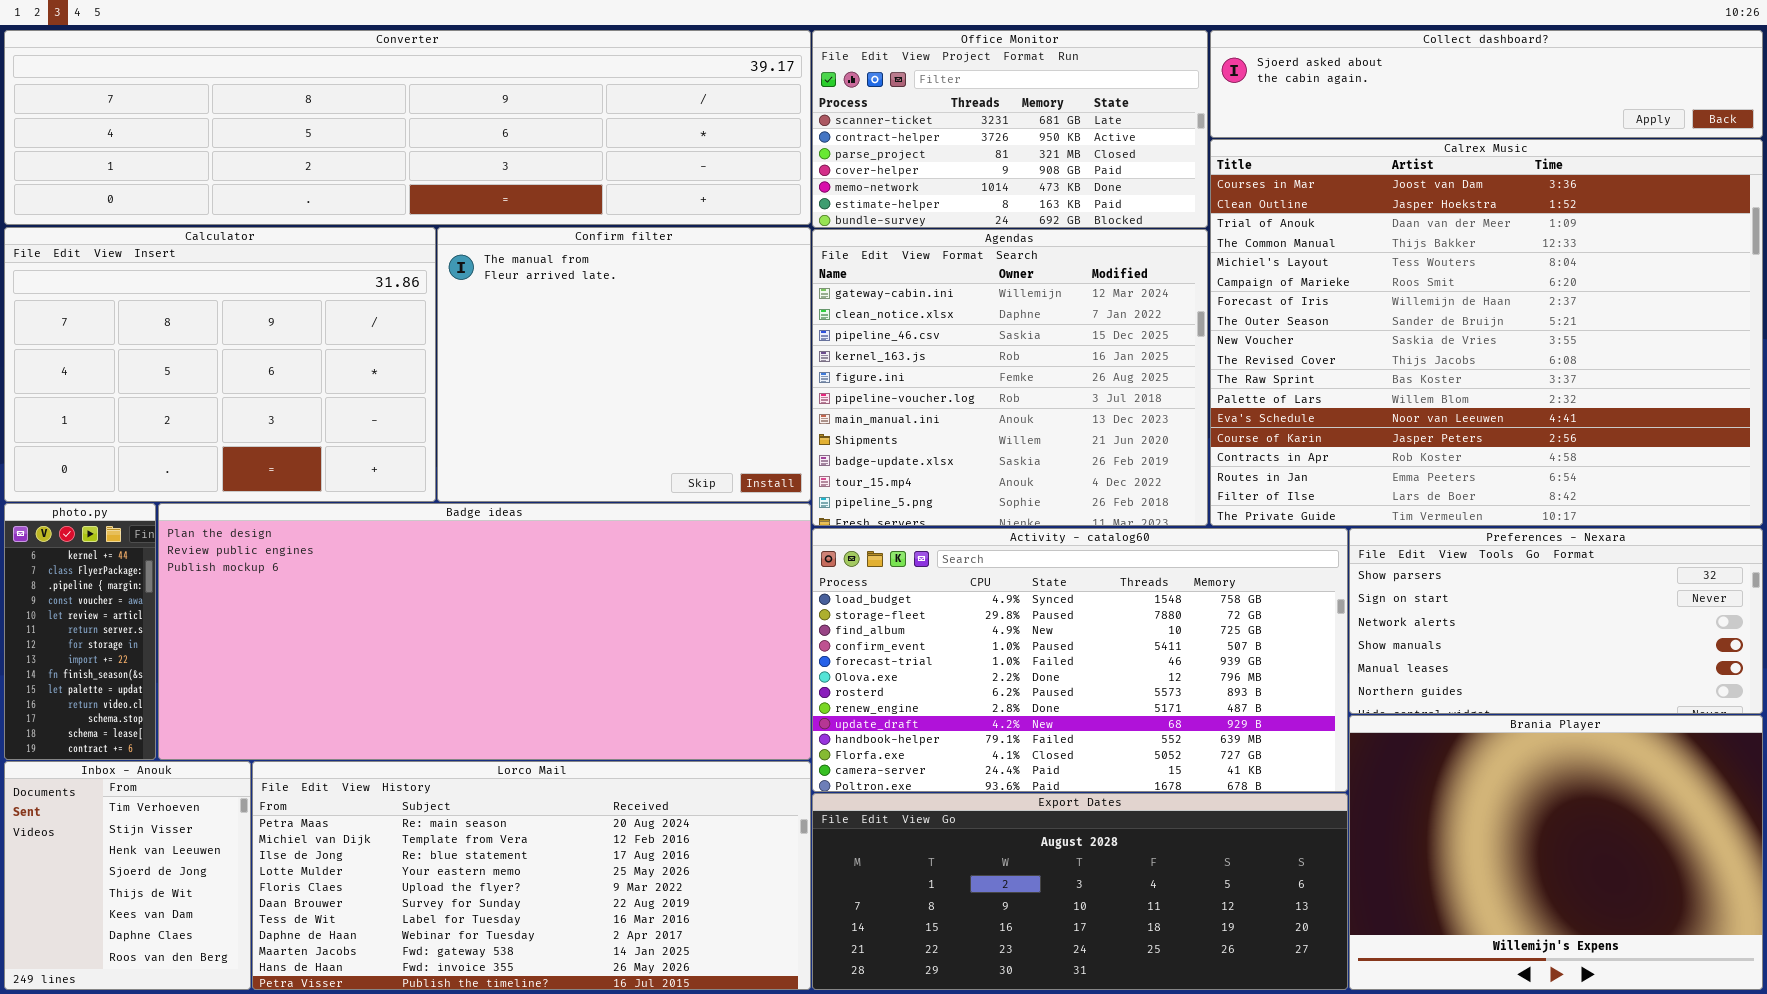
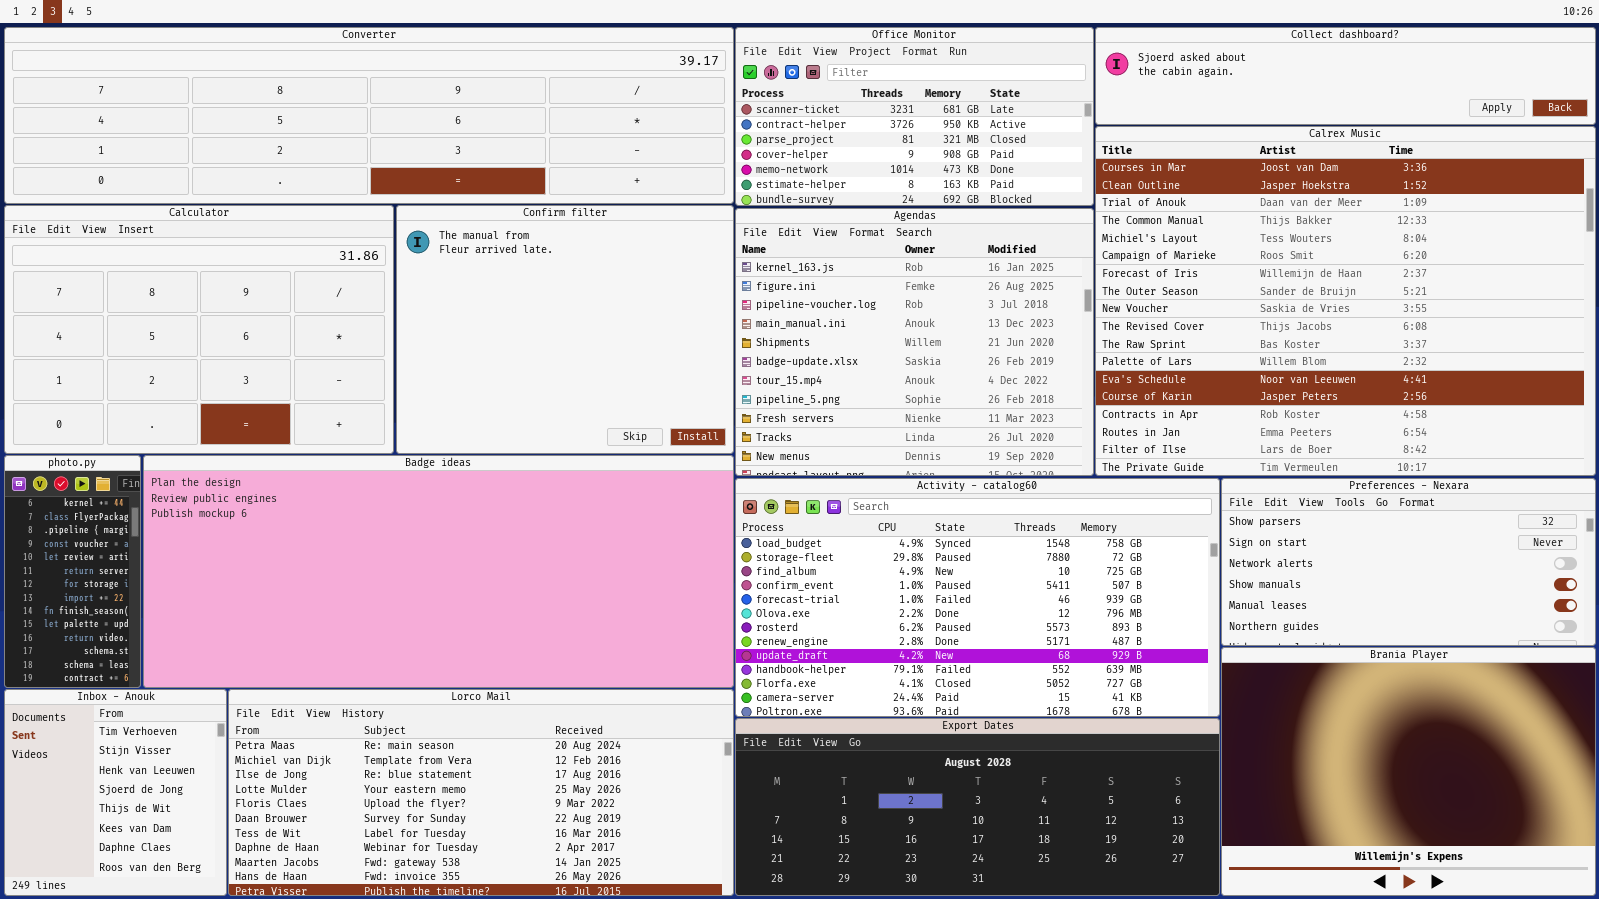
Agendas: [812,229,1208,526] -> [735,208,1094,476], scrolled down 3 rows

